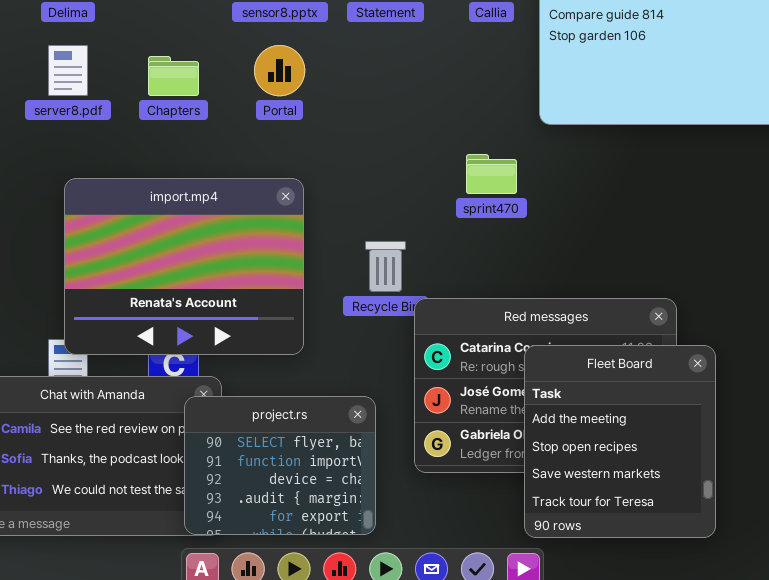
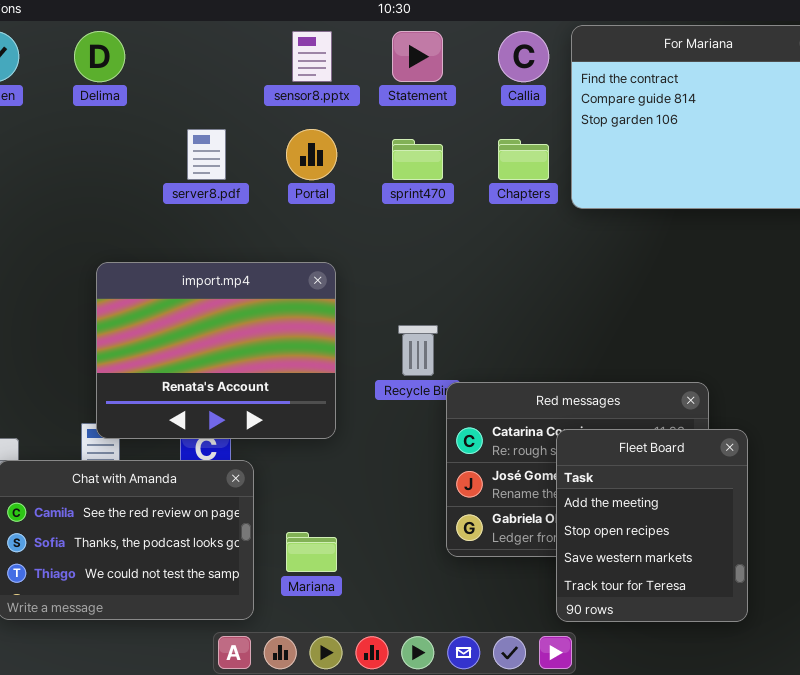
server8.pdf: [48,45,88,96] -> [187,129,226,180], moved
Chapters: [148,56,199,96] -> [498,139,549,180], moved
sprint470: [466,154,517,194] -> [392,139,443,180], moved
project.rs: [184,396,376,535] -> none, closed

